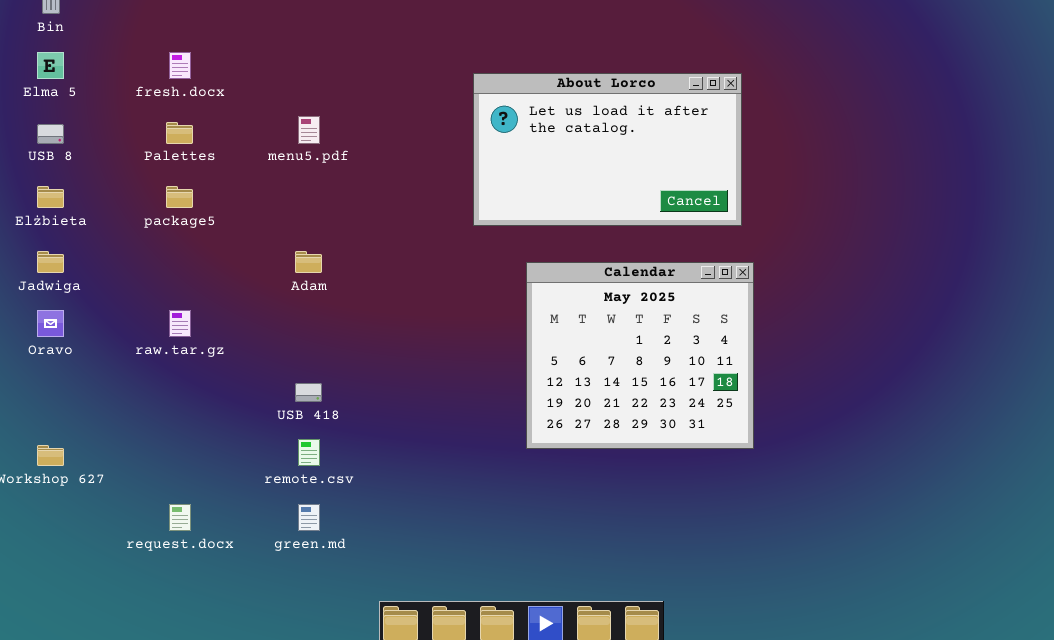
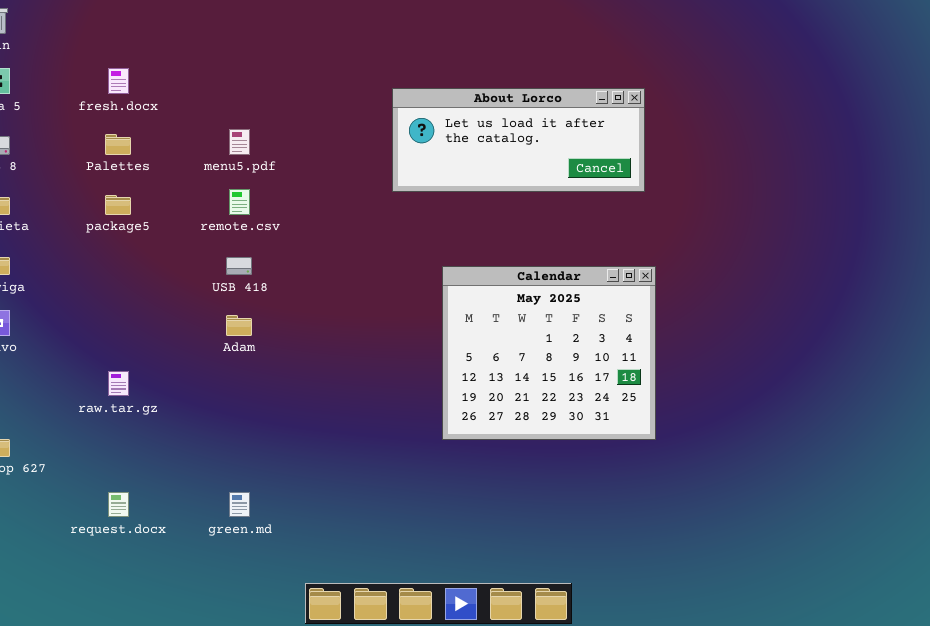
About Lorco: [473,73,742,226] -> [392,88,645,192], resized
Adam: [295,251,322,273] -> [226,315,252,336], moved
raw.tar.gz: [169,310,191,337] -> [108,371,129,396], moved
USB 418: [295,383,322,402] -> [226,257,252,275], moved
remote.csv: [298,439,320,466] -> [229,189,250,215], moved

